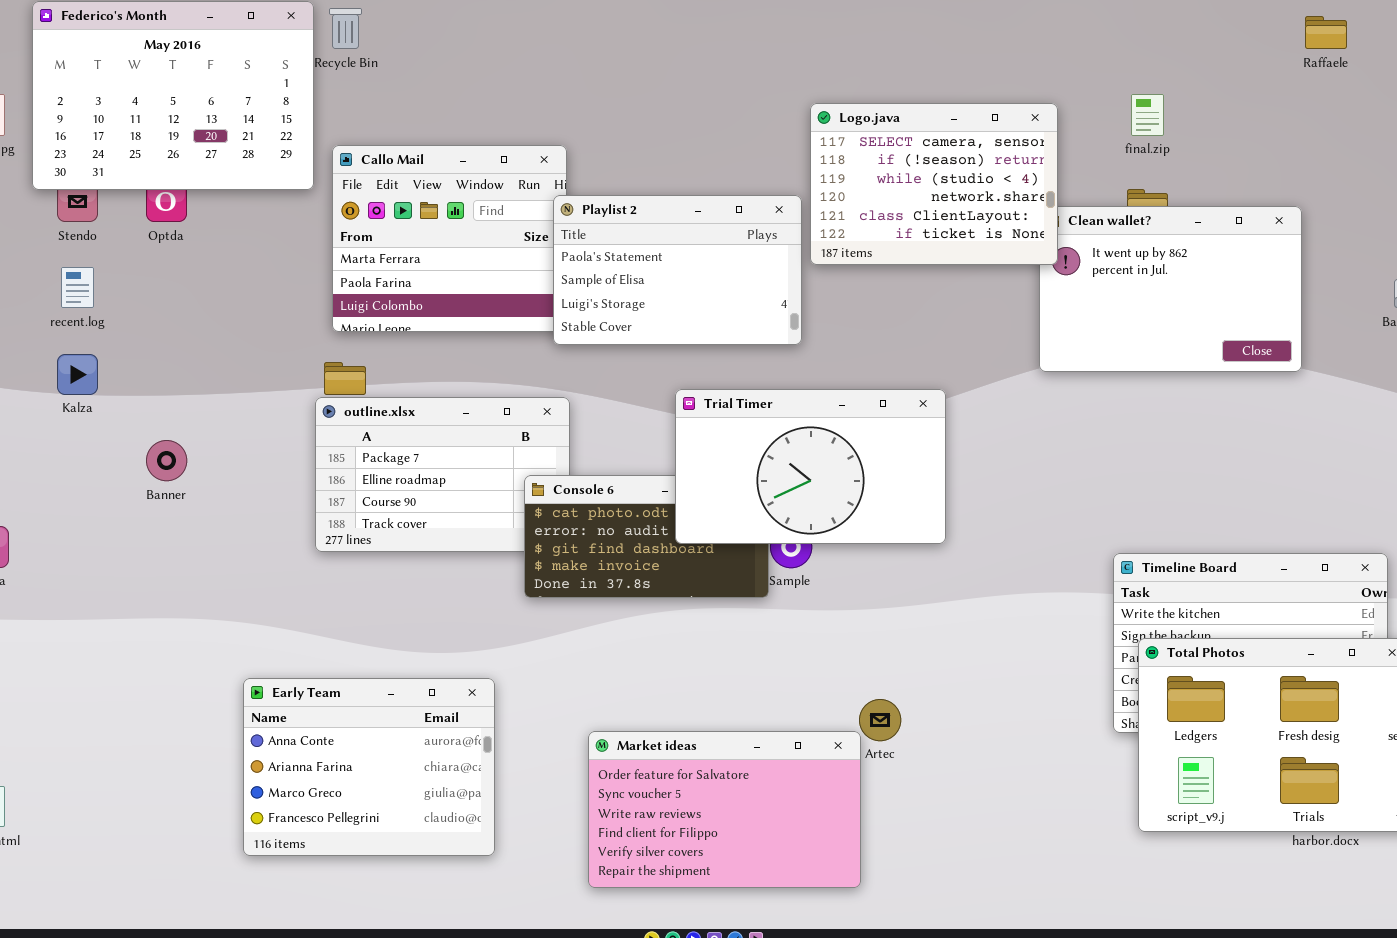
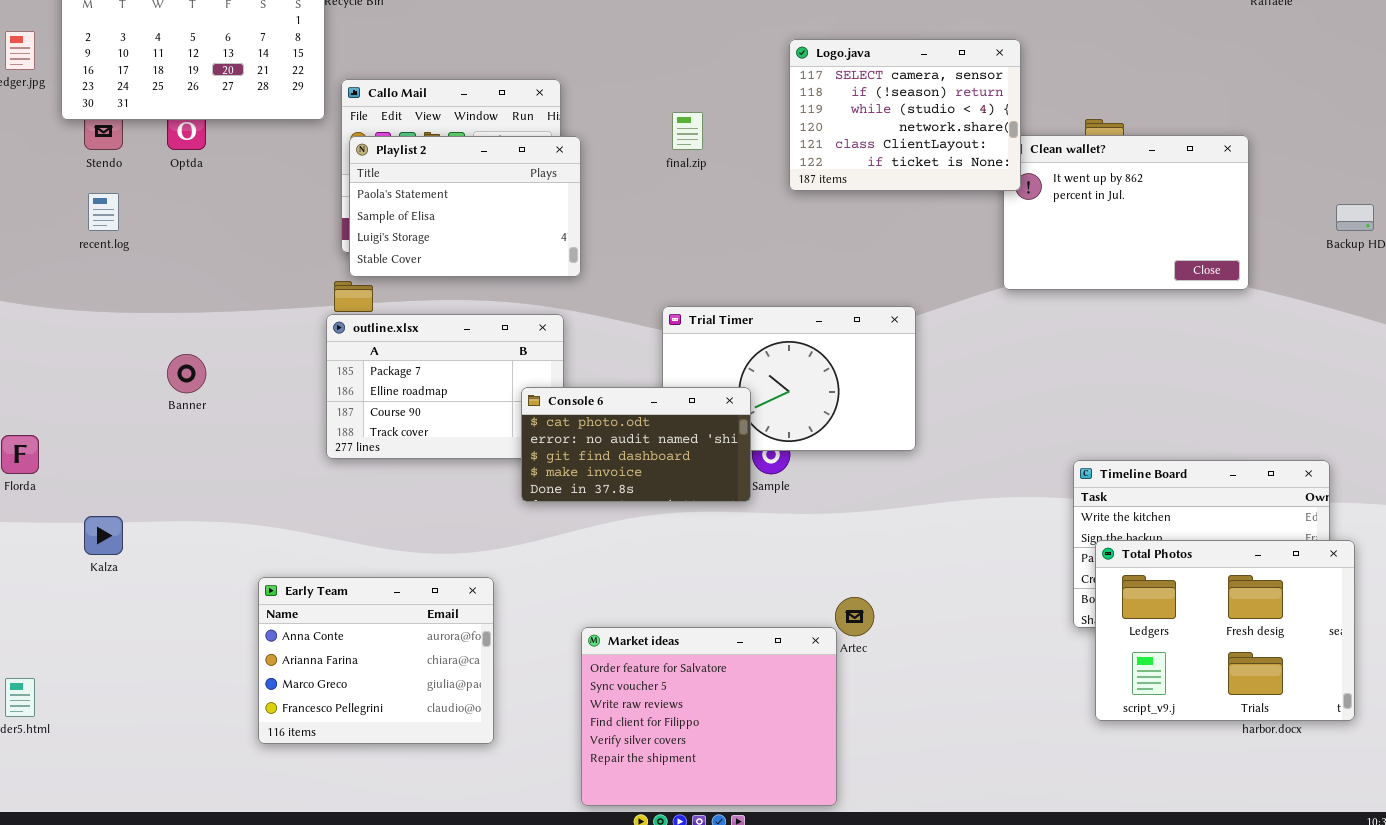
final.zip: [1131,94,1164,136] -> [672,112,703,150], moved
Playlist 2: [553,195,802,345] -> [349,136,581,277], moved
Kalza: [57,354,98,395] -> [84,516,123,555], moved
Console 6: [524,475,769,598] -> [521,387,751,502], raised
Market ideas: [588,731,861,888] -> [581,627,837,806], resized

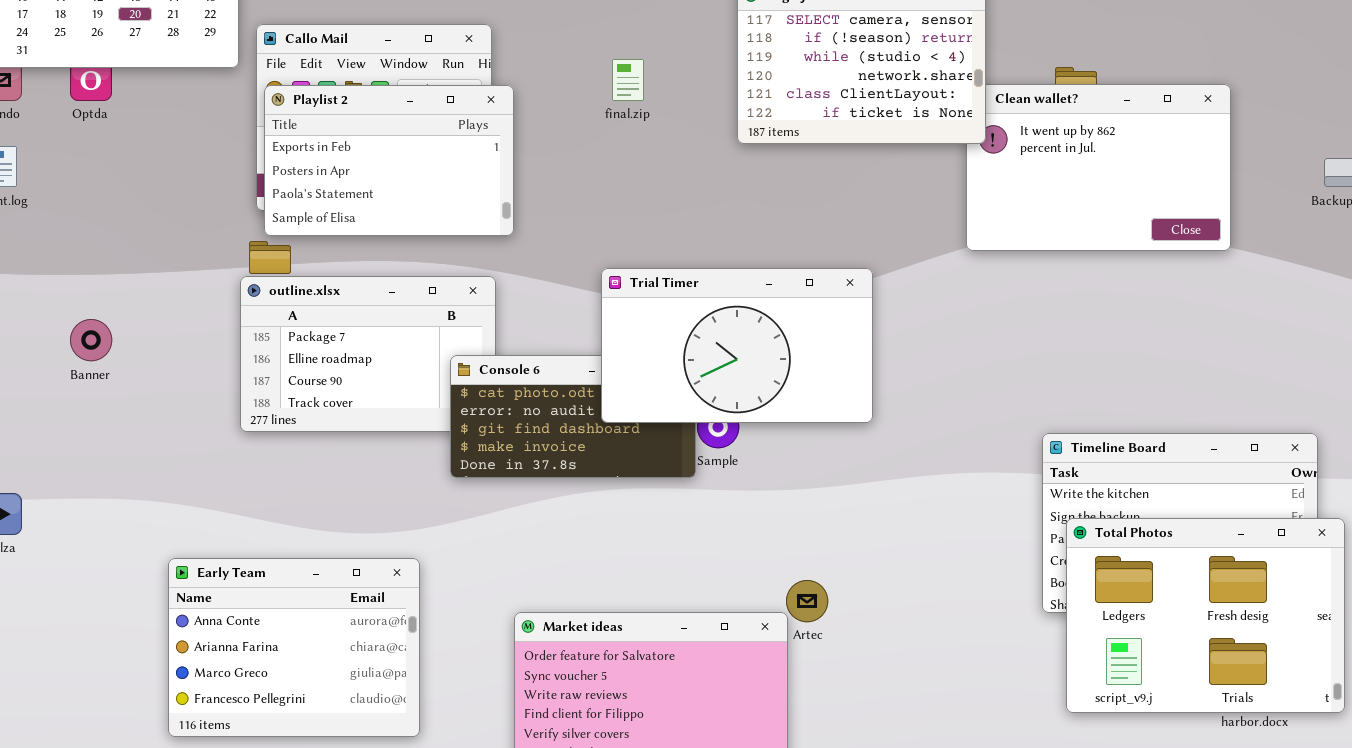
Playlist 2: [349,136,581,277] -> [264,85,514,236], scrolled up 2 rows
Trial Timer: [662,306,916,451] -> [601,268,873,423], raised

